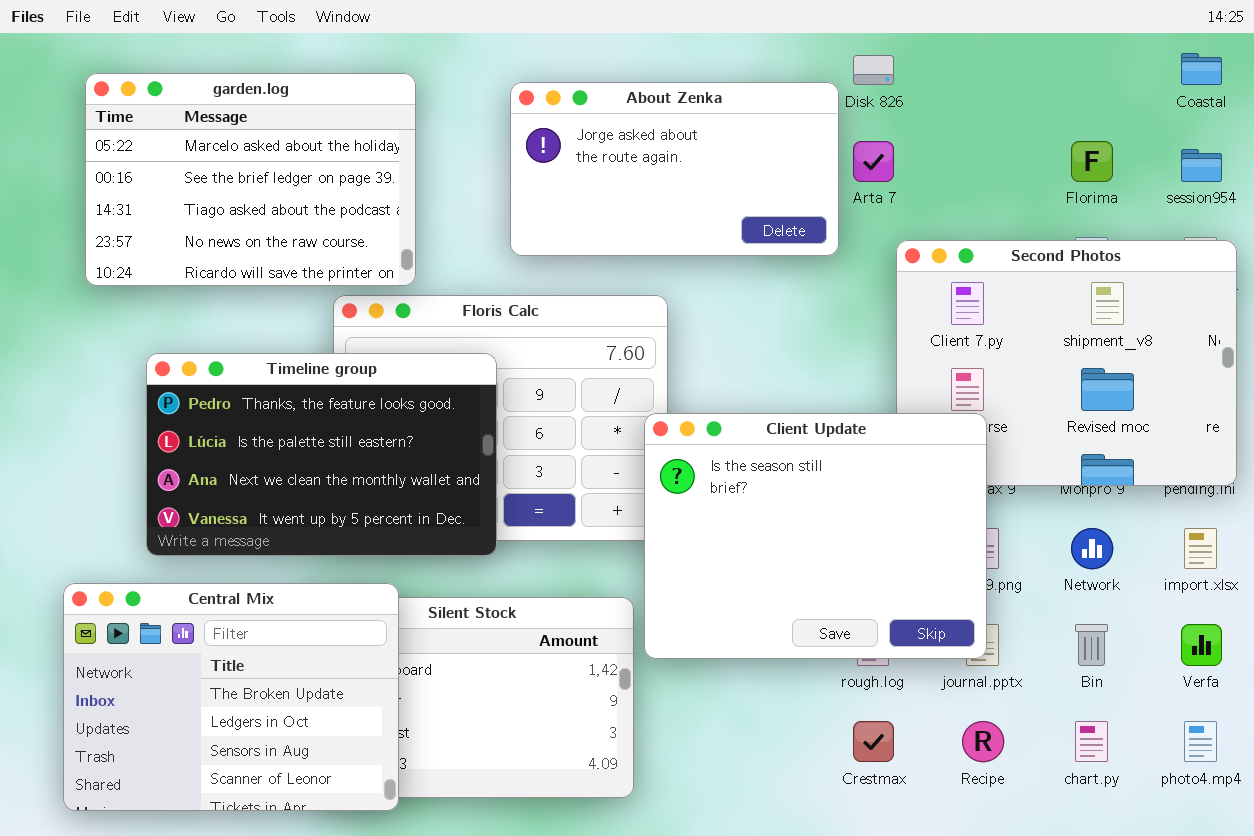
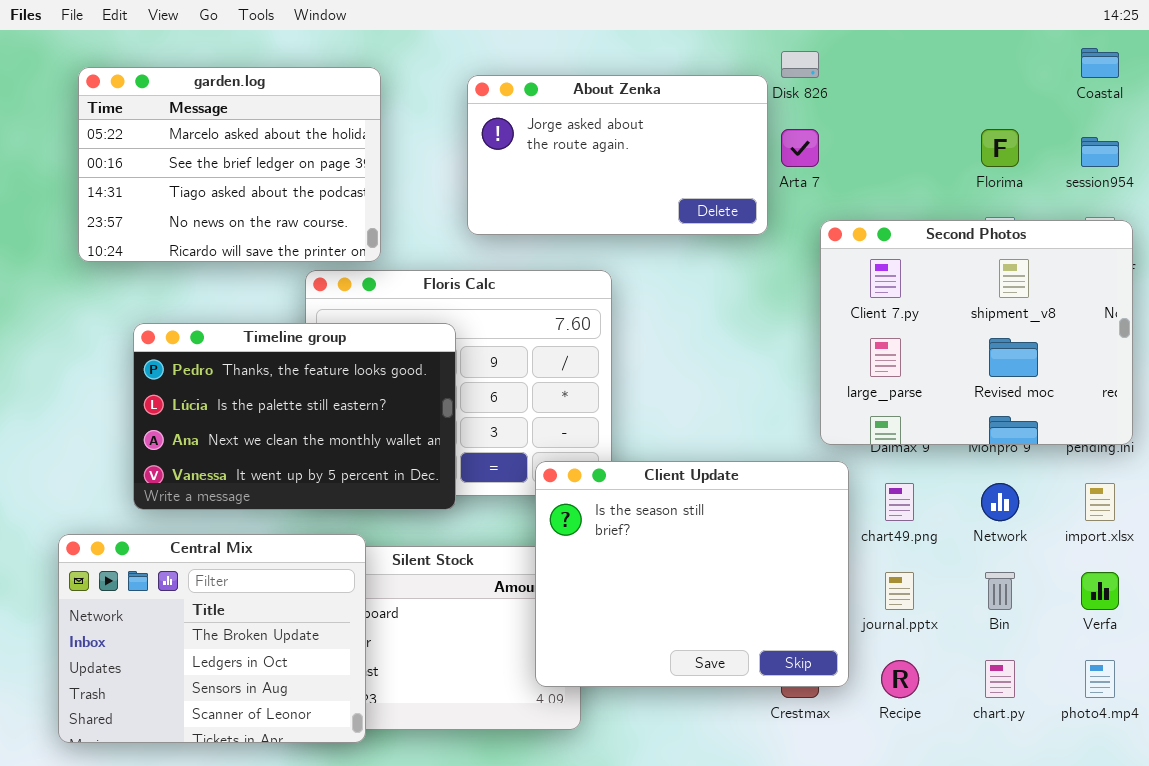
Client Update: [644,413,987,659] -> [535,461,849,687], moved

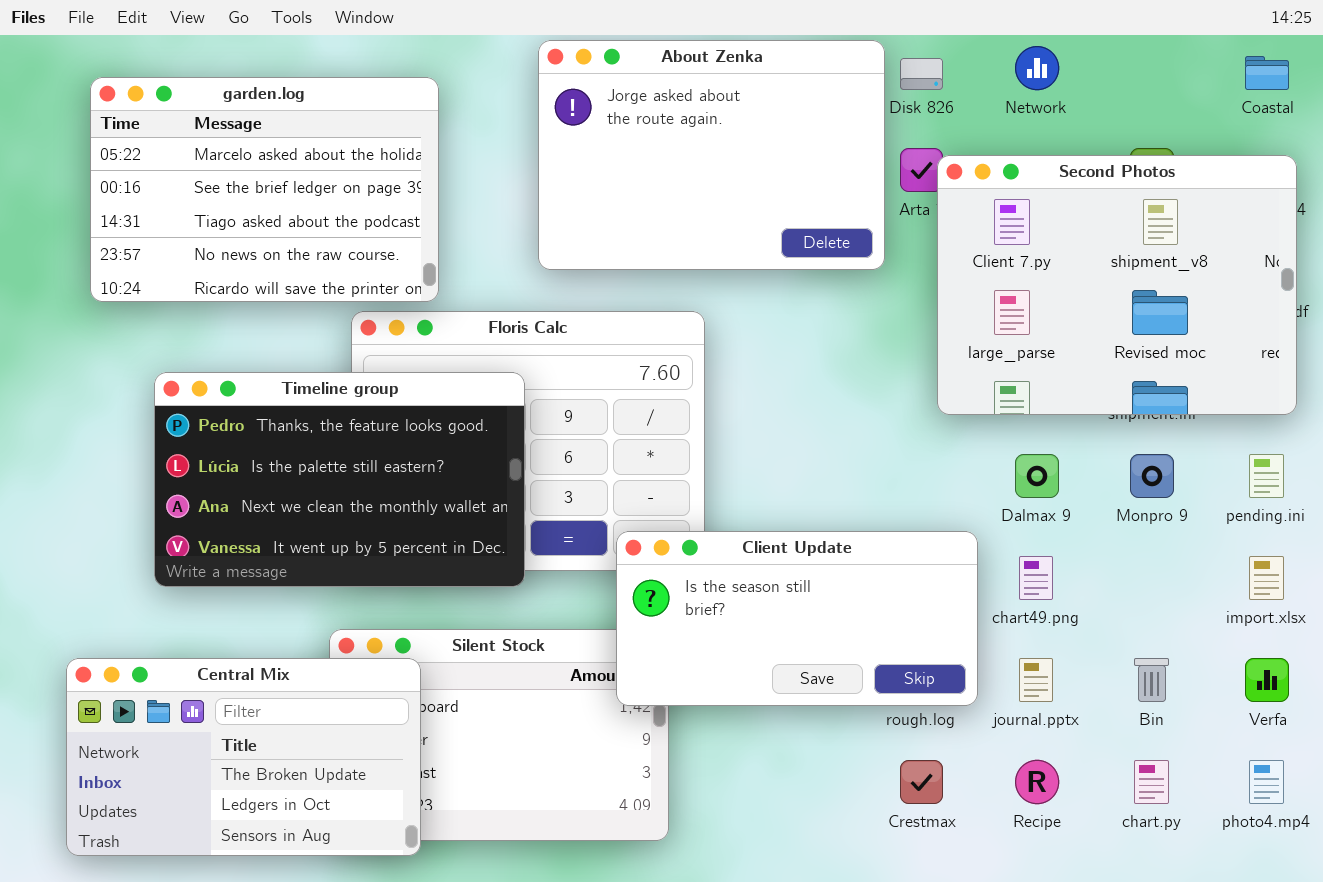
About Zenka: [467,75,768,235] -> [538,40,885,270], resized
Second Photos: [820,220,1133,445] -> [937,155,1297,415], moved
Client Update: [535,461,849,687] -> [616,531,978,706], resized
Network: [981,483,1019,521] -> [1015,46,1059,90], moved
Central Mix: [58,534,366,743] -> [66,658,421,856], resized

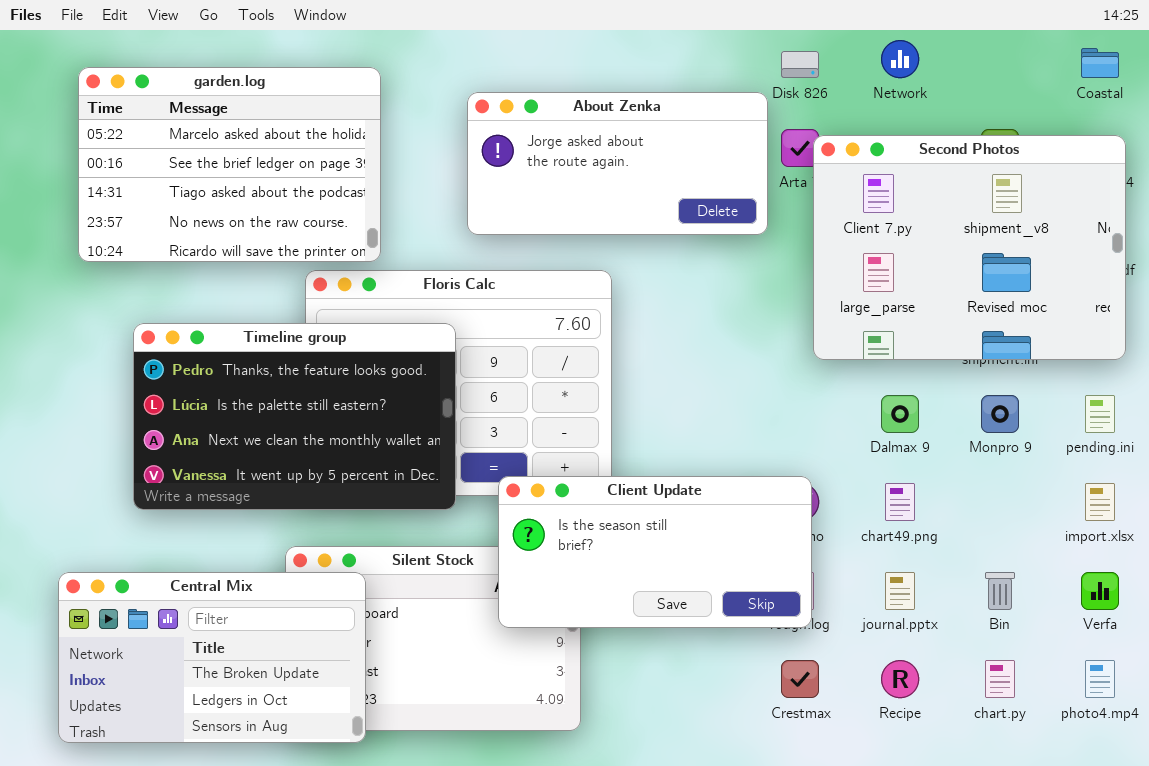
About Zenka: [538,40,885,270] -> [467,92,768,235], resized
Client Update: [616,531,978,706] -> [498,476,812,628], moved

